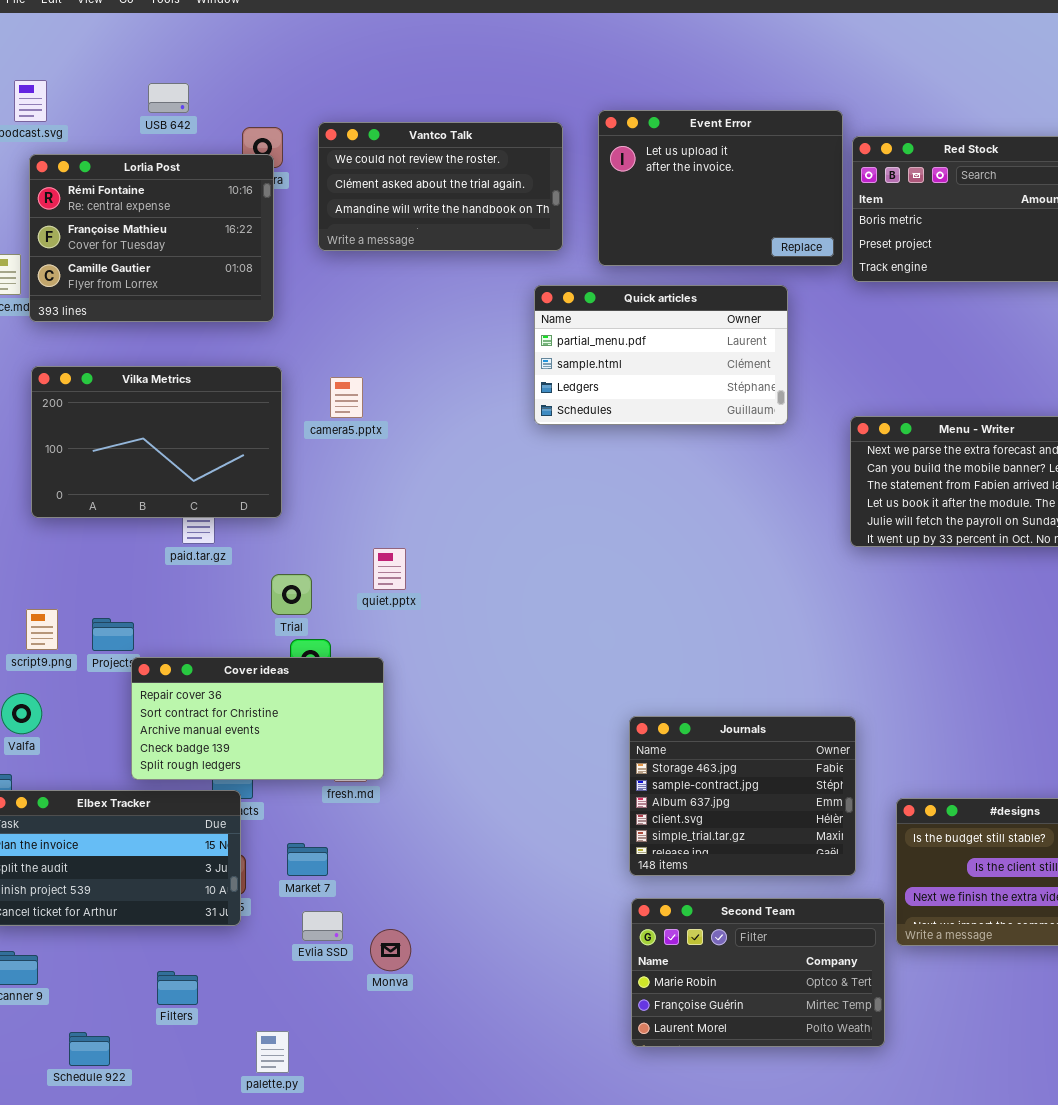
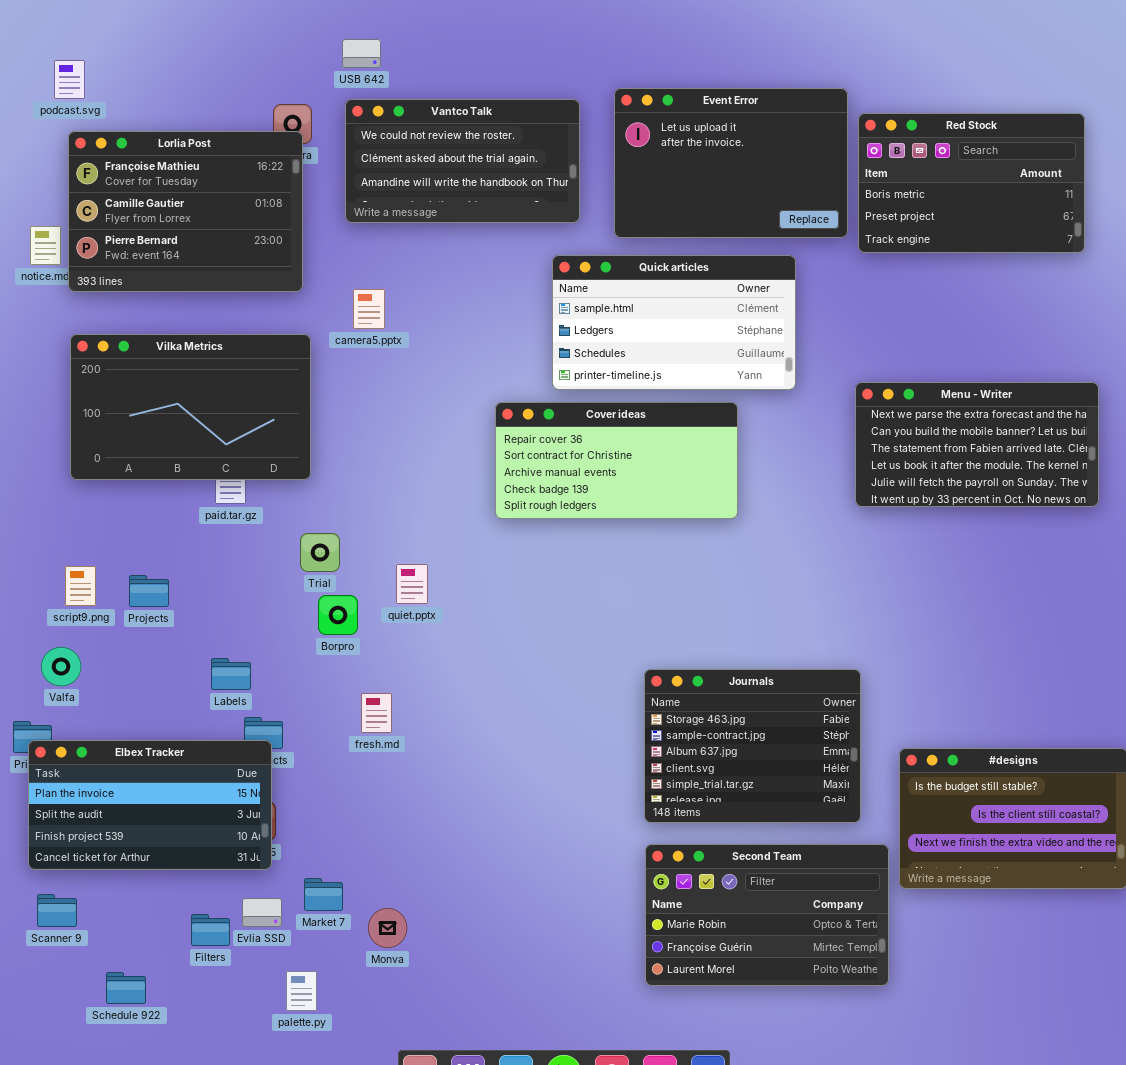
USB 642: [148,83,189,113] -> [342,39,381,68], moved
Lorlia Post: [29,154,274,322] -> [68,131,303,292], scrolled down 1 row
Quick articles: [534,285,788,425] -> [552,255,796,390], scrolled down 1 row
camera5.pptx: [330,377,363,418] -> [353,289,385,329], moved
quiet.pptx: [373,548,406,590] -> [396,564,428,604], moved
Cover ideas: [131,657,384,780] -> [495,402,738,519], moved
Market 7: [287,843,328,876] -> [304,878,343,911], moved
Evlia SSD: [302,911,343,941] -> [242,898,282,927], moved
Monva: [370,929,411,971] -> [368,908,407,948], moved

